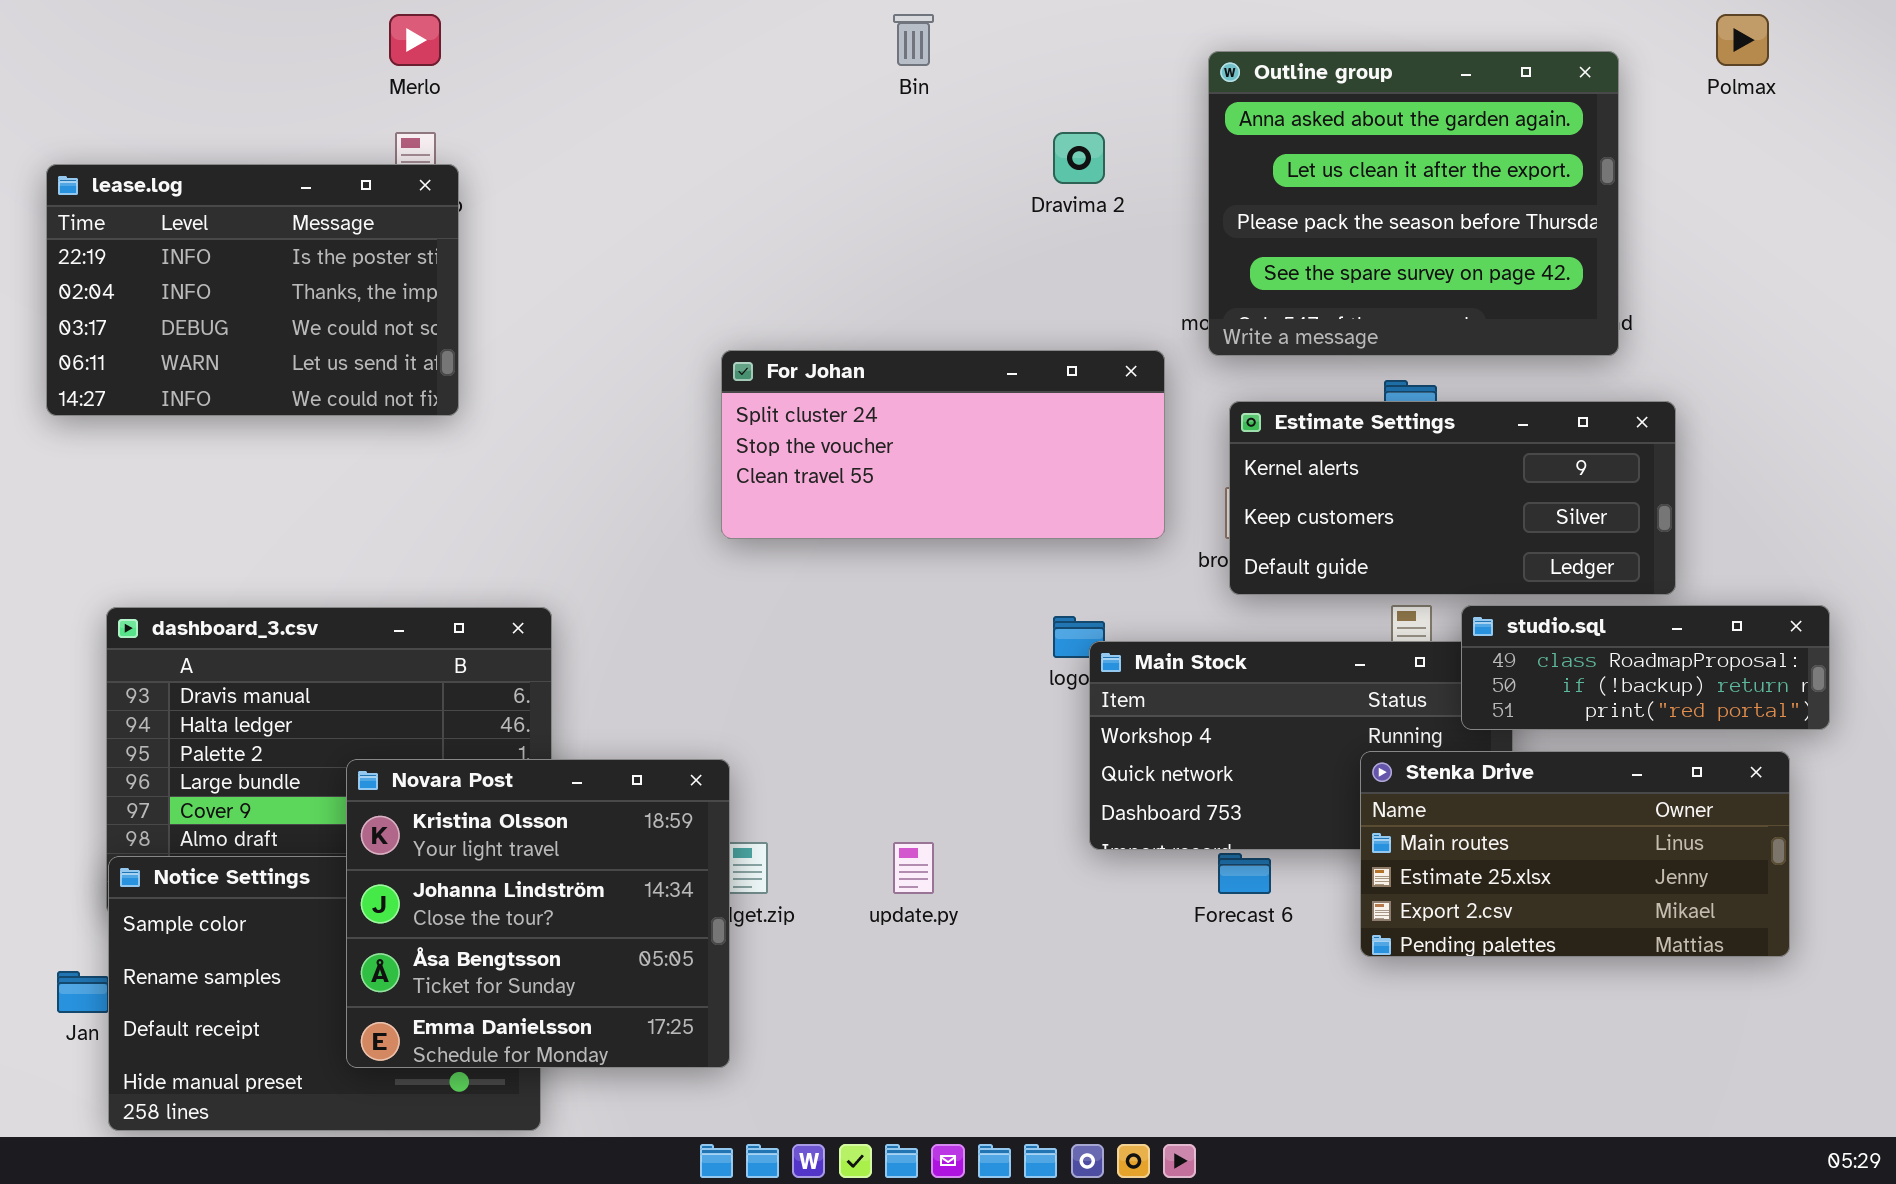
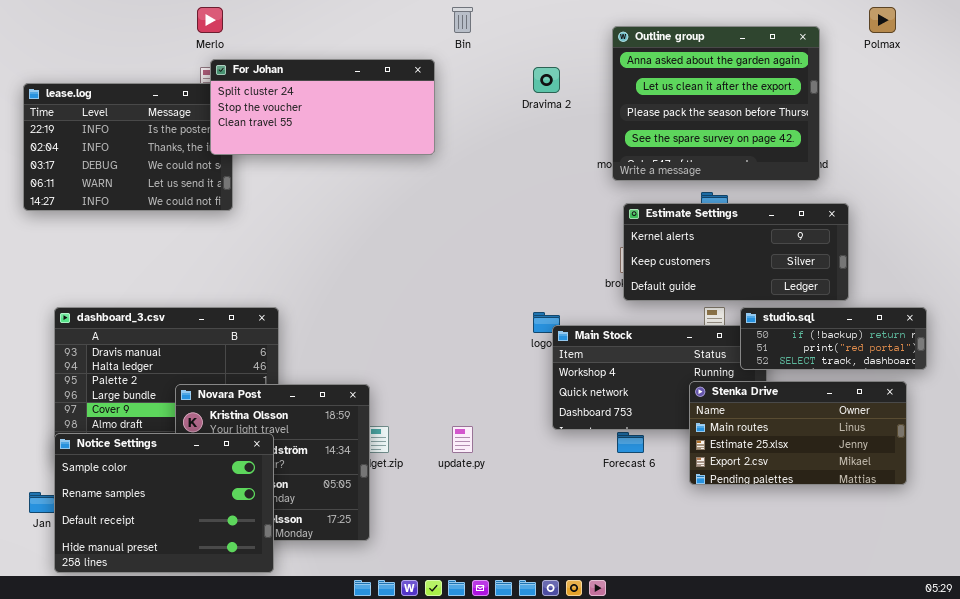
For Johan: [721,350,1165,539] -> [210,59,435,155], moved
studio.sql: [1461,605,1830,730] -> [740,307,927,370], scrolled down 1 row
Notice Settings: [108,856,541,1131] -> [54,433,274,573], raised

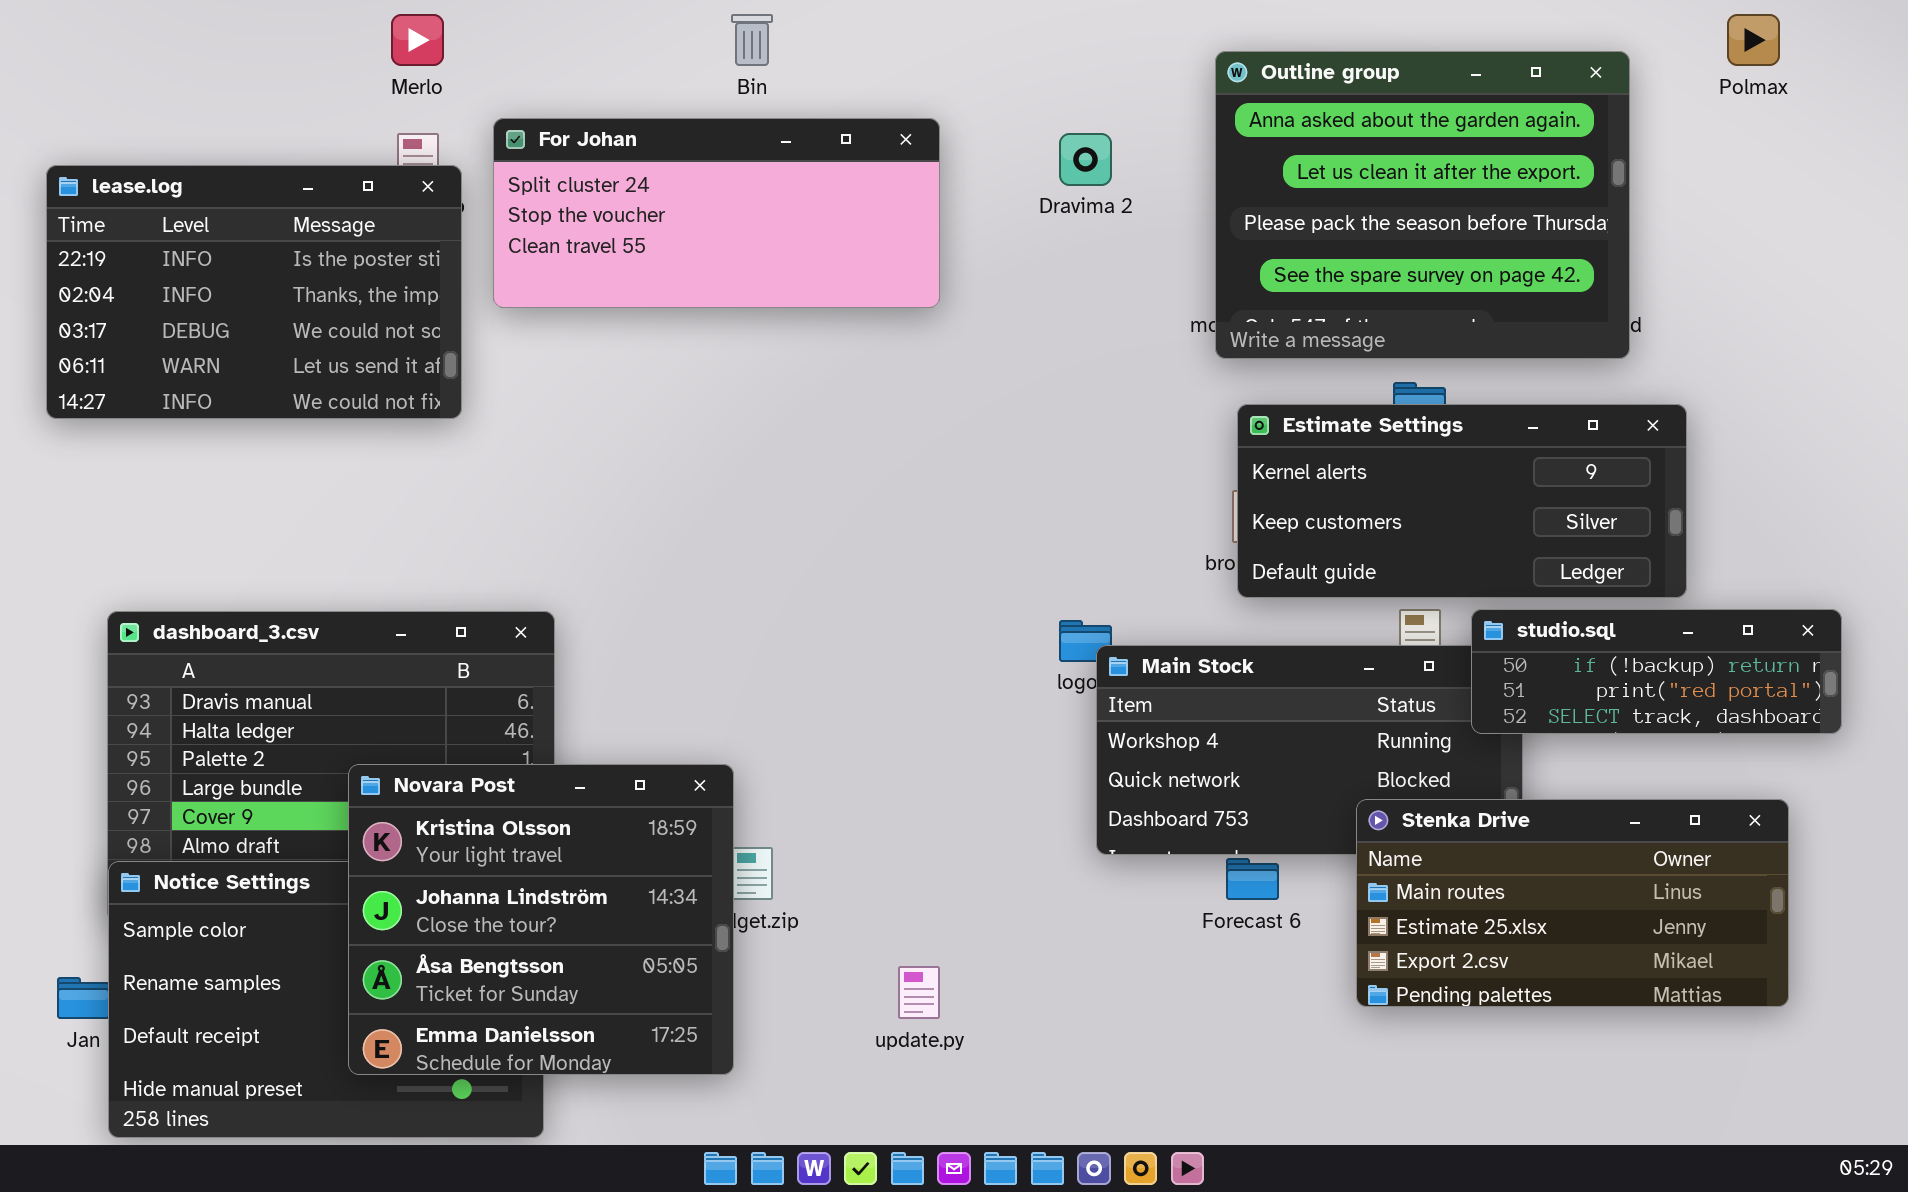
Bin: [452,7,473,33] -> [731,14,773,66], moved
For Johan: [210,59,435,155] -> [493,118,940,308], moved
Stenka Drive: [689,381,907,485] -> [1356,799,1789,1007], moved
Novara Post: [175,384,370,541] -> [348,764,734,1075], raised
update.py: [452,426,473,453] -> [898,966,940,1019], moved

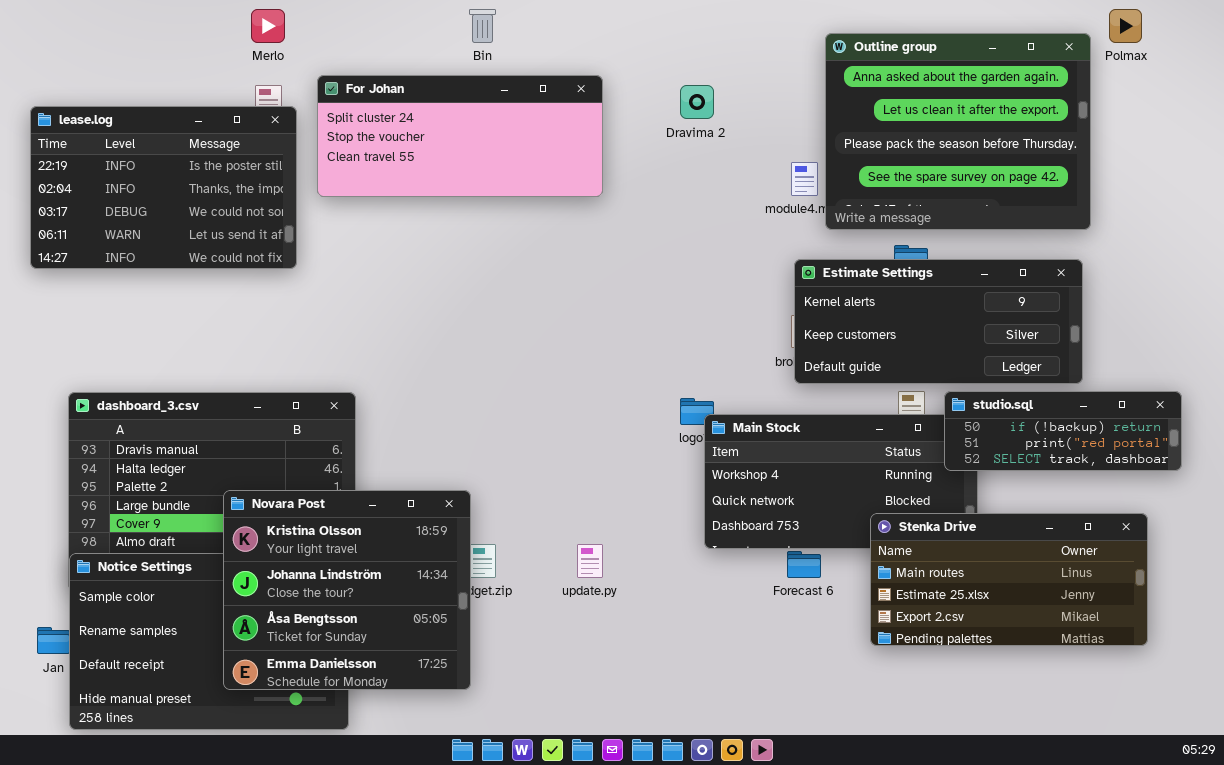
Outline group: [1215,51,1630,359] -> [825,33,1091,230], moved
update.py: [898,966,940,1019] -> [577,544,603,578], moved

